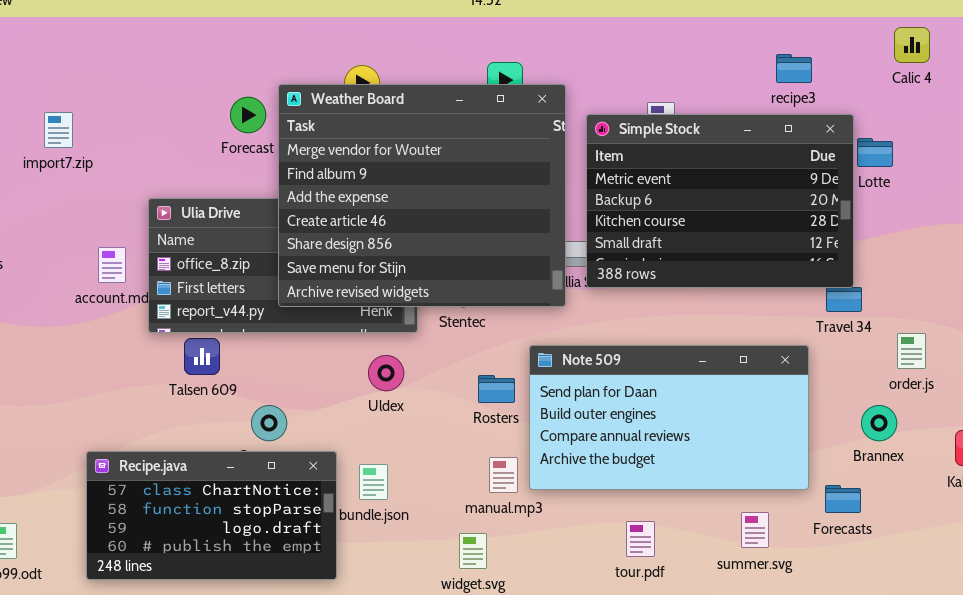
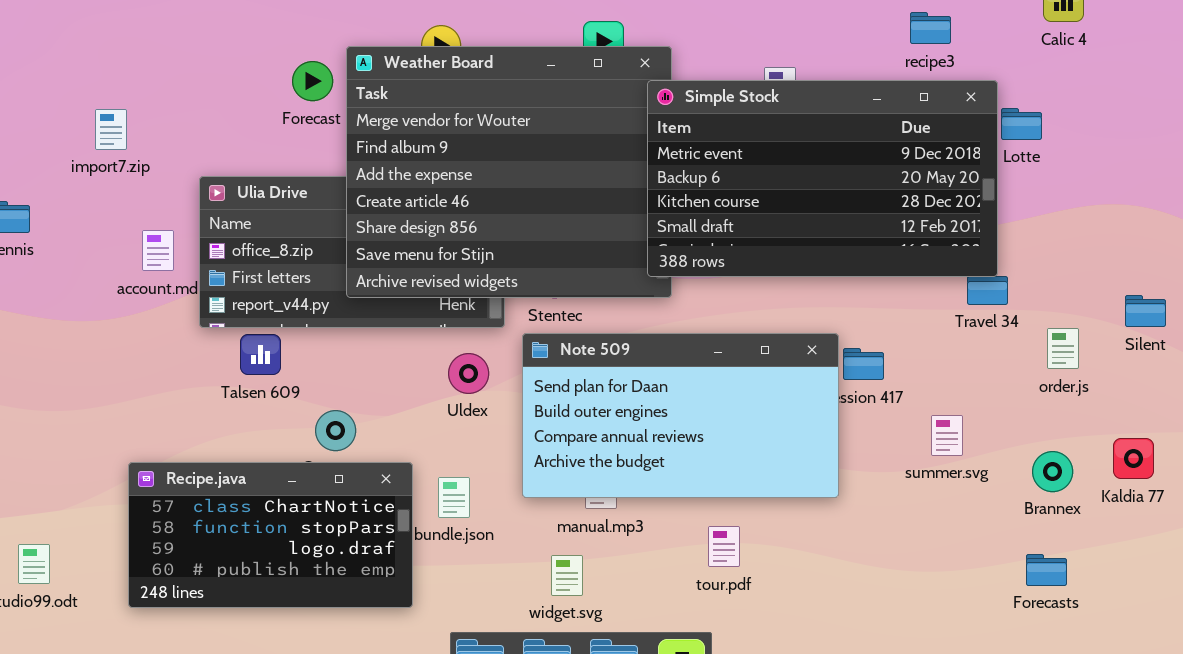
import7.zip: [44,112,73,148] -> [95,109,127,150], moved
Simple Stock: [586,114,854,288] -> [647,80,998,277], resized
Note 509: [529,345,809,490] -> [522,333,839,498], moved
Brannex: [861,405,897,441] -> [1032,451,1073,492], moved
Forecasts: [825,485,861,513] -> [1026,554,1067,586], moved
summer.svg: [741,512,769,548] -> [931,415,963,456], moved
tour.pdf: [626,521,655,557] -> [708,526,740,567], moved

